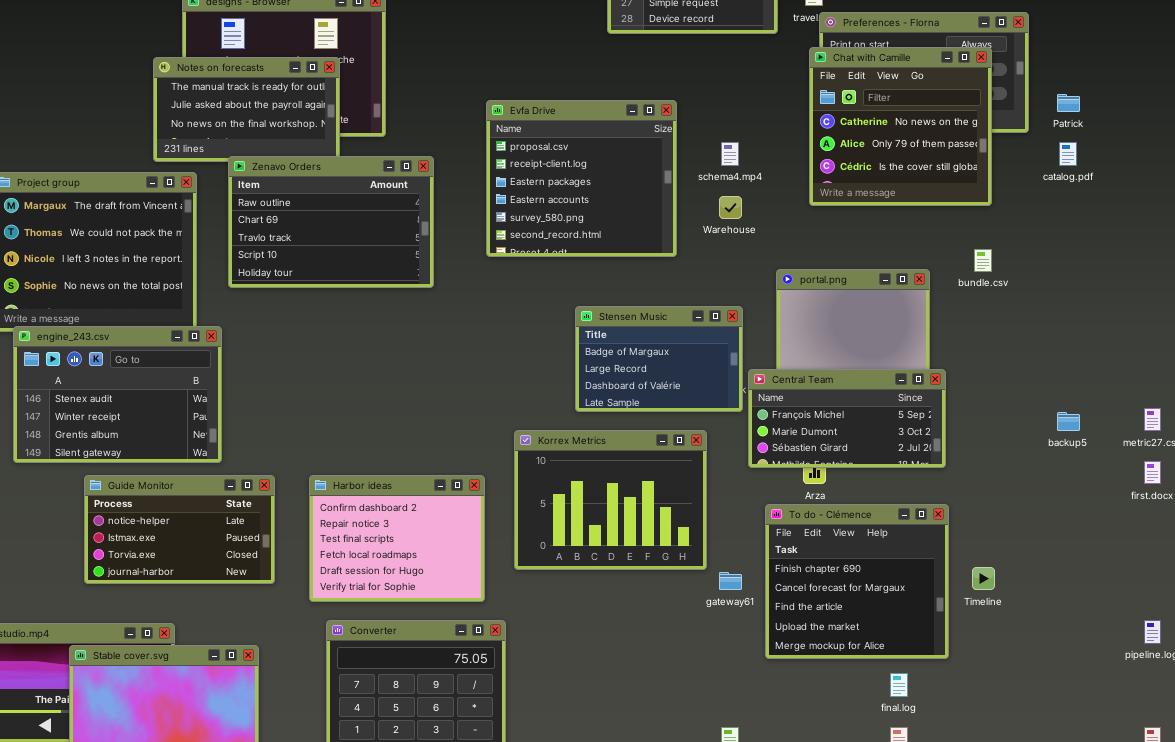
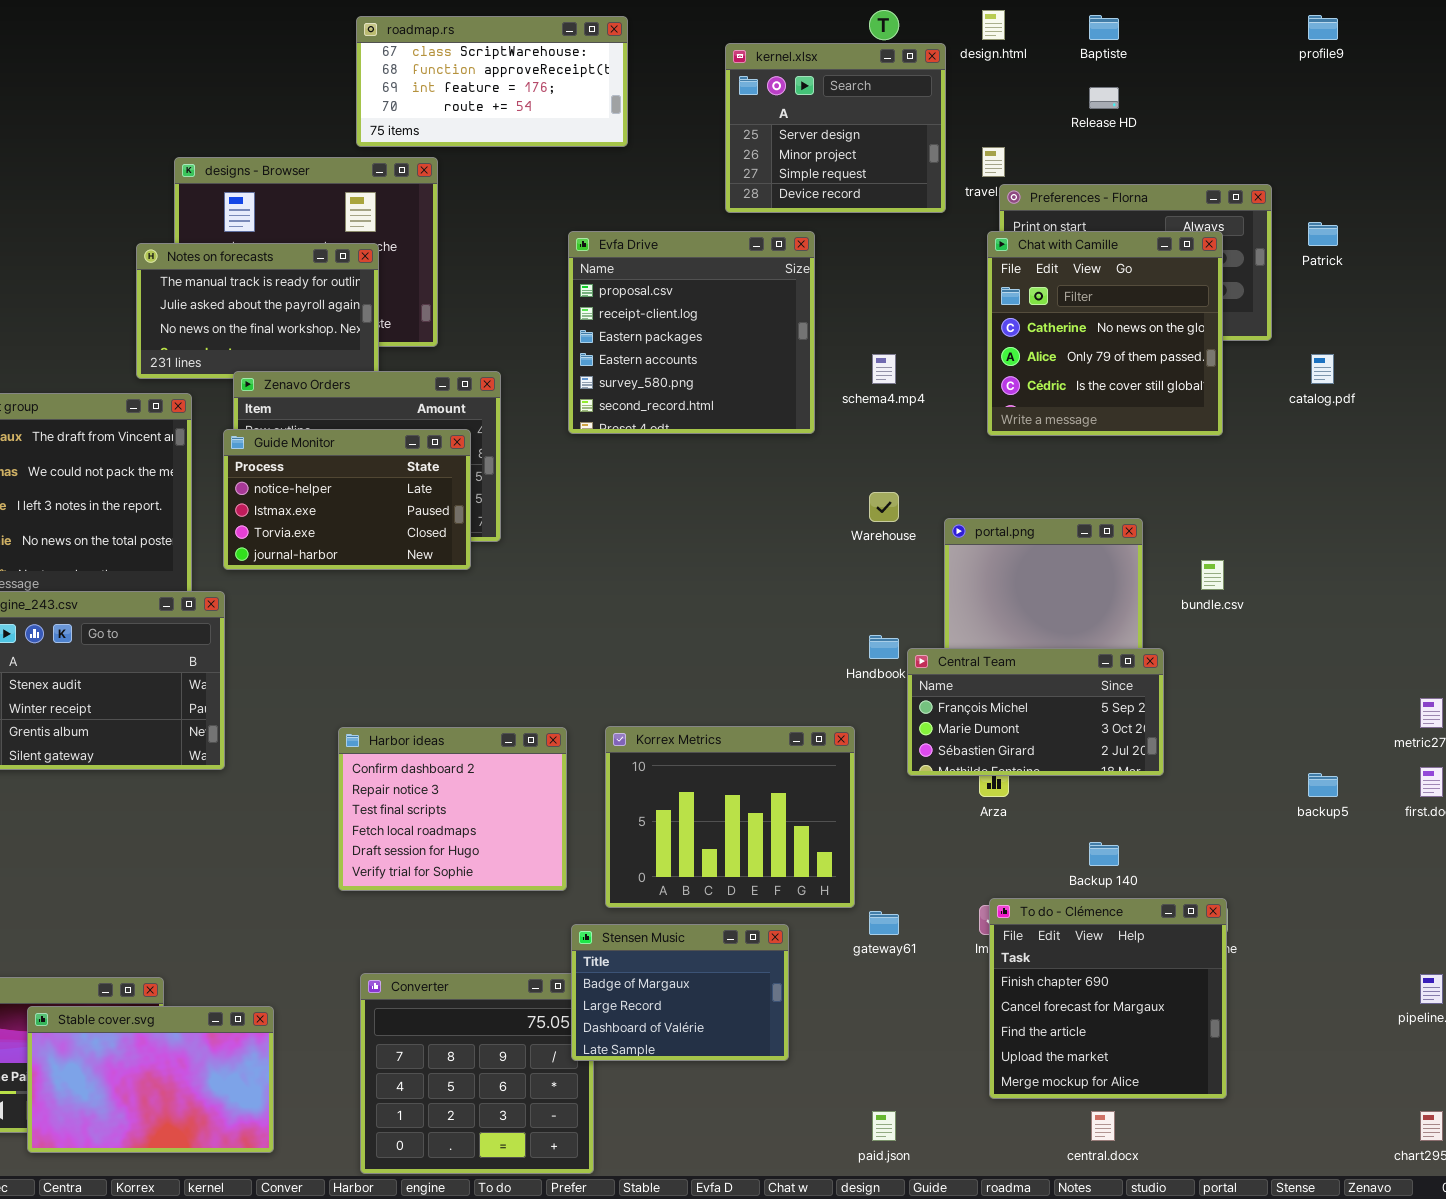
Patrick: [1057,94,1080,112] -> [1308,222,1338,246], moved
Evfa Drive: [486,100,677,257] -> [568,231,815,434], moved
Warehouse: [719,196,742,219] -> [869,492,899,522], moved
bundle.csv: [974,249,992,272] -> [1201,560,1224,590], moved
Stensen Music: [575,306,743,412] -> [571,924,789,1061], moved
backup5: [1057,412,1080,431] -> [1308,773,1338,797], moved
Guide Monitor: [84,475,275,584] -> [223,429,471,570], moved
Harbor ideas: [309,475,485,602] -> [338,727,567,891], moved
To do - Clémence: [765,504,949,659] -> [989,898,1227,1099], moved

